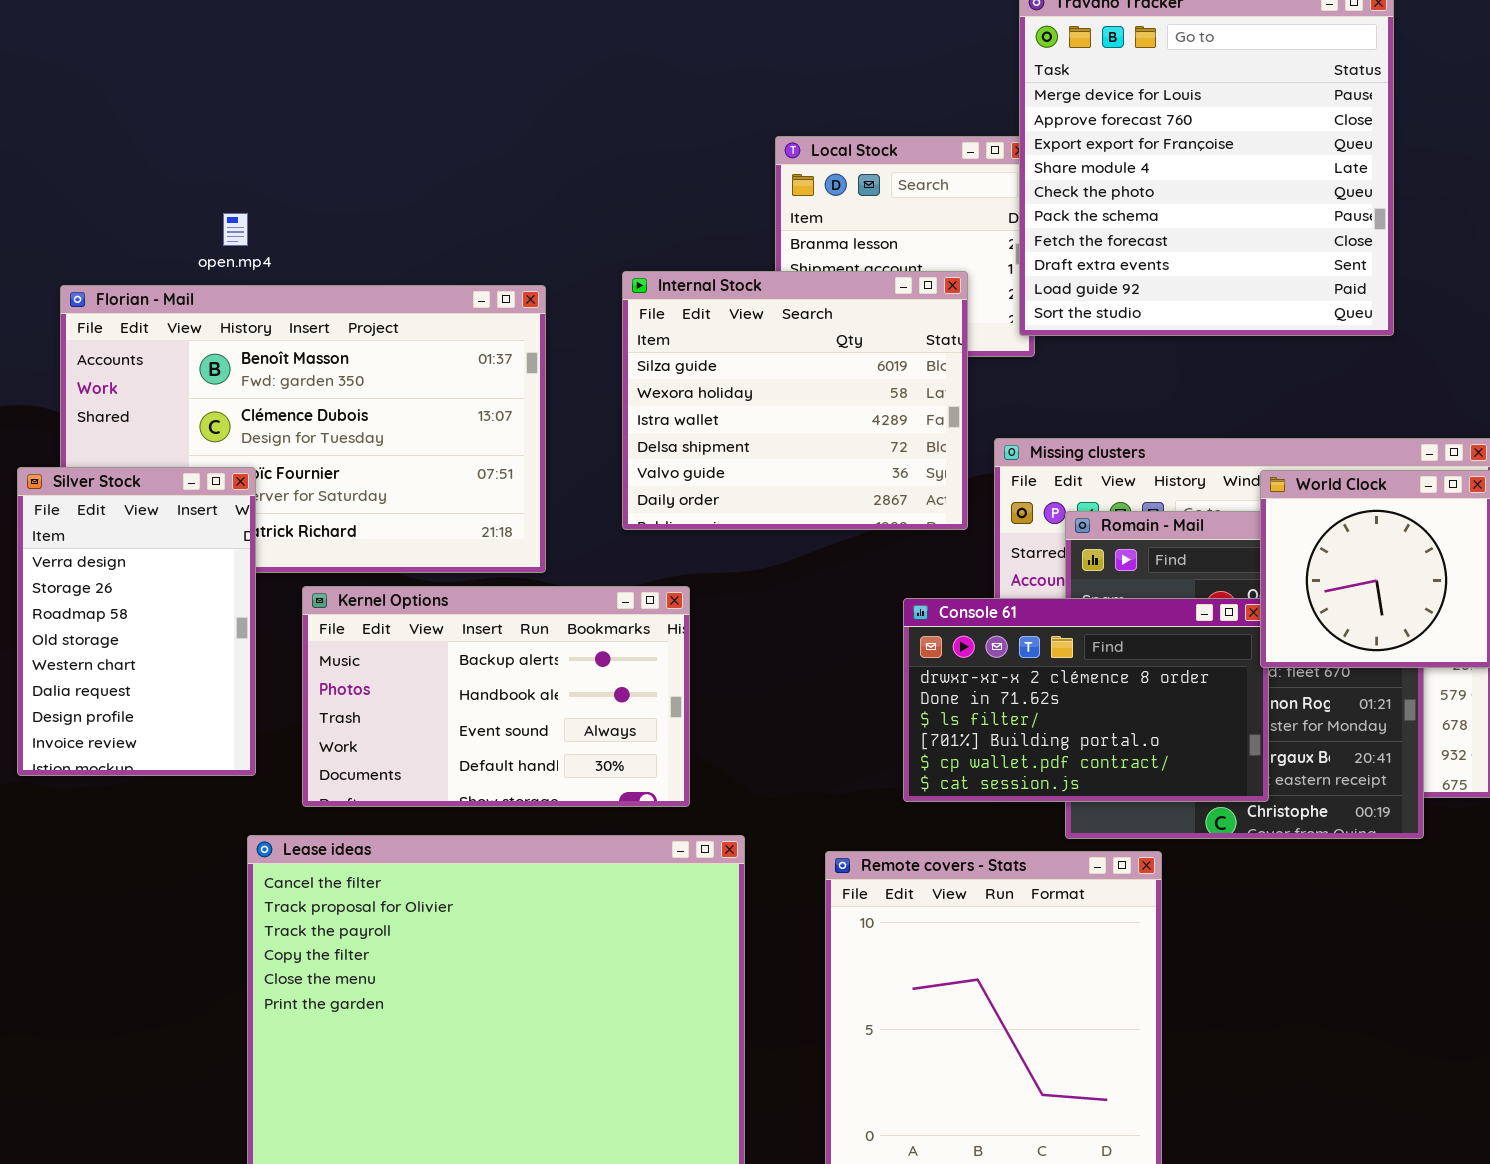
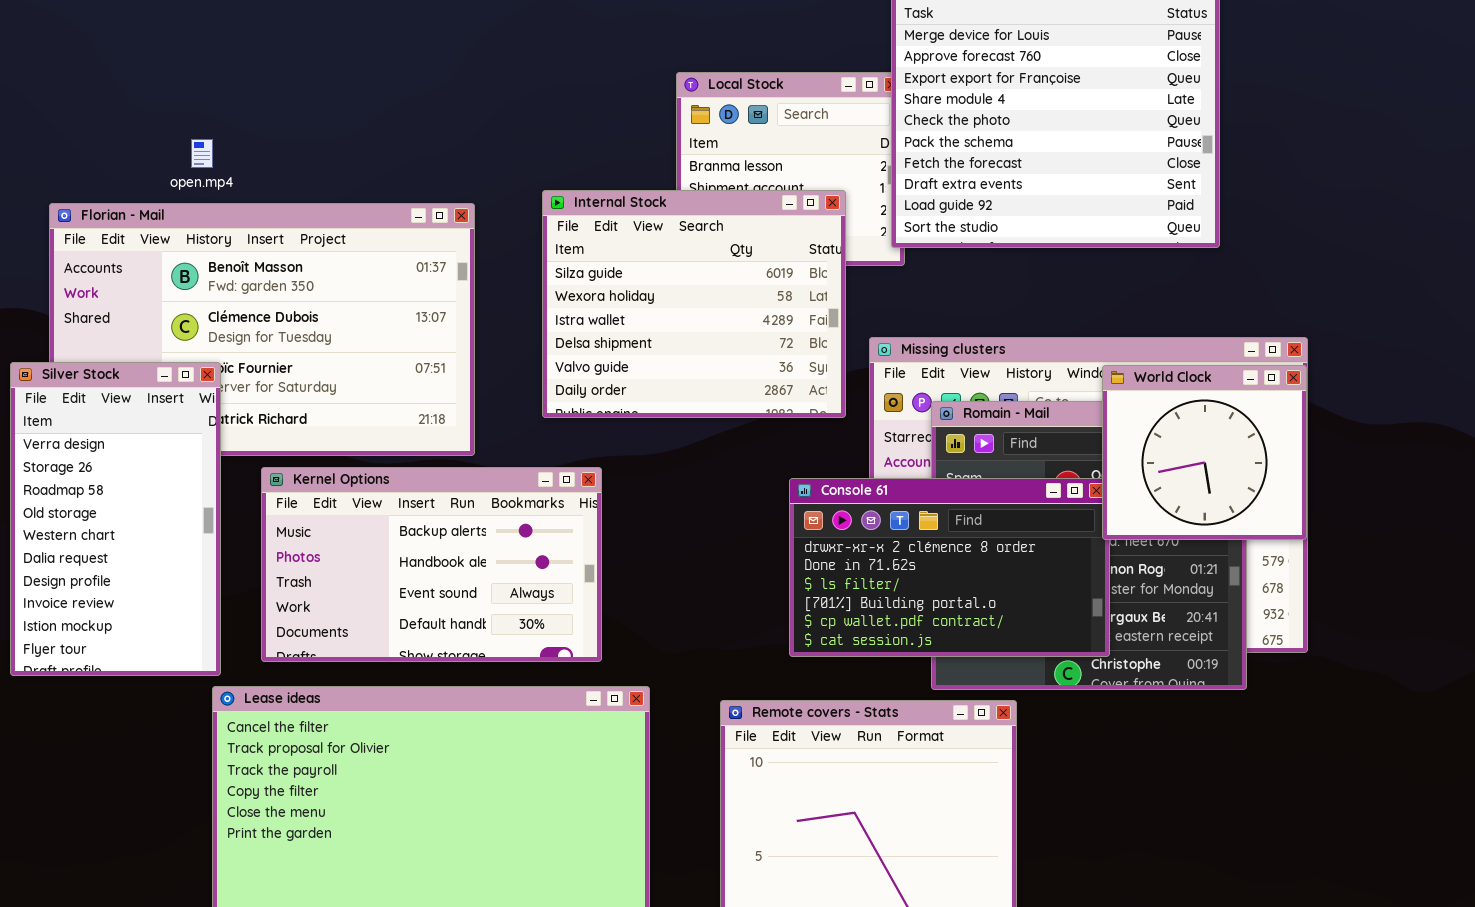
Silver Stock: [17,467,256,776] -> [10,362,221,676], resized

